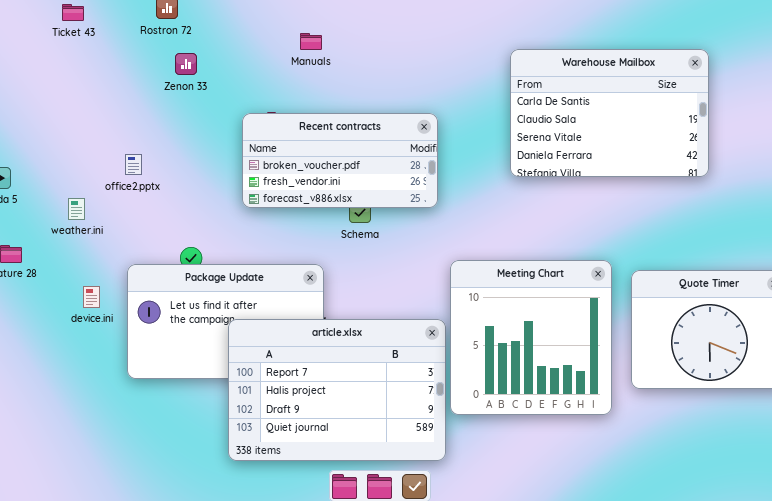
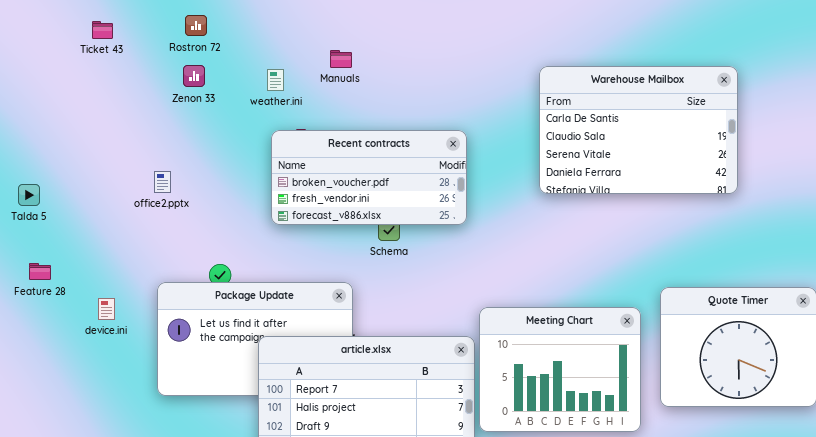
Zenon 33: [175,53,197,75] -> [183,65,205,87], moved
weather.ini: [68,198,85,220] -> [267,69,284,91], moved
Meeting Chart: [450,260,612,415] -> [479,307,641,432], resized
device.ini: [83,286,100,308] -> [98,298,115,320], moved

